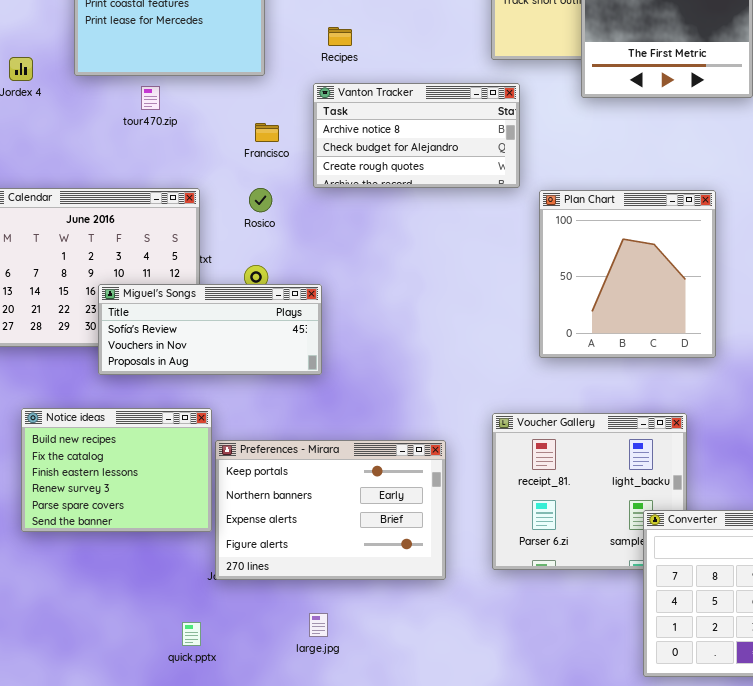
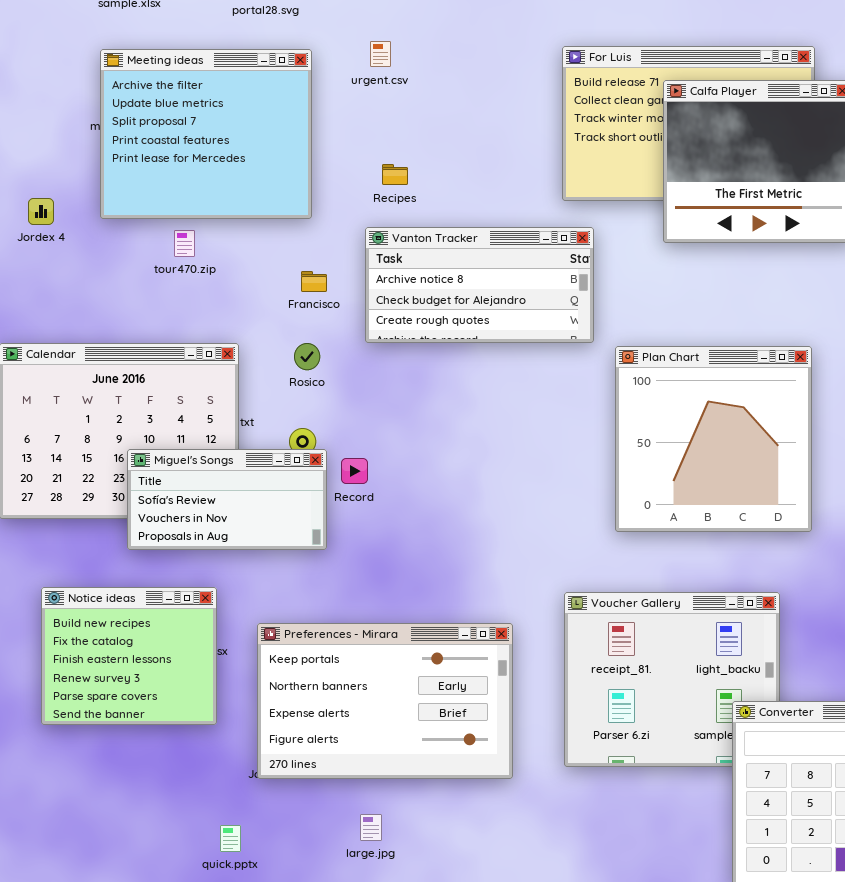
Miguel's Songs: [98,284,322,375] -> [127,449,327,550], resized
Notice ideas: [21,408,212,532] -> [41,587,217,725], resized

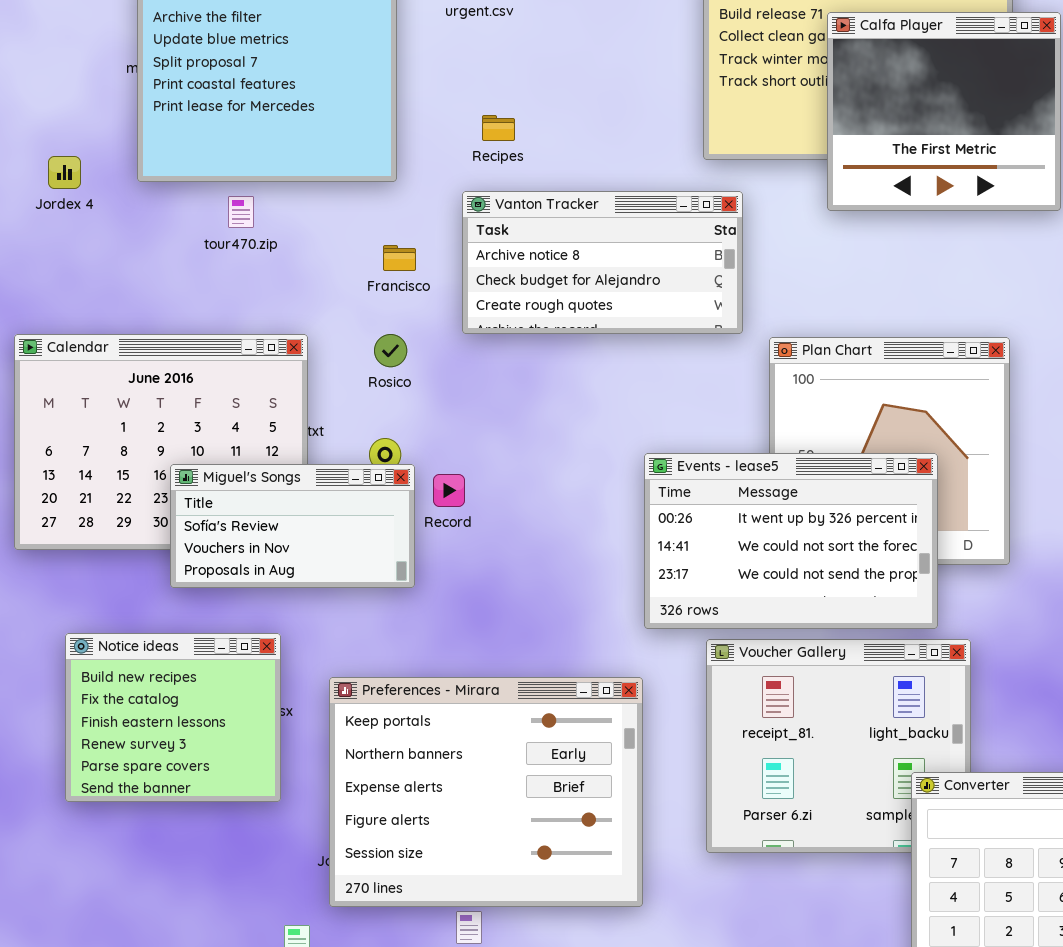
Events - lease5: none -> [644,453,938,629], opened
Preferences - Mirara: [257,623,513,779] -> [329,677,643,907], resized

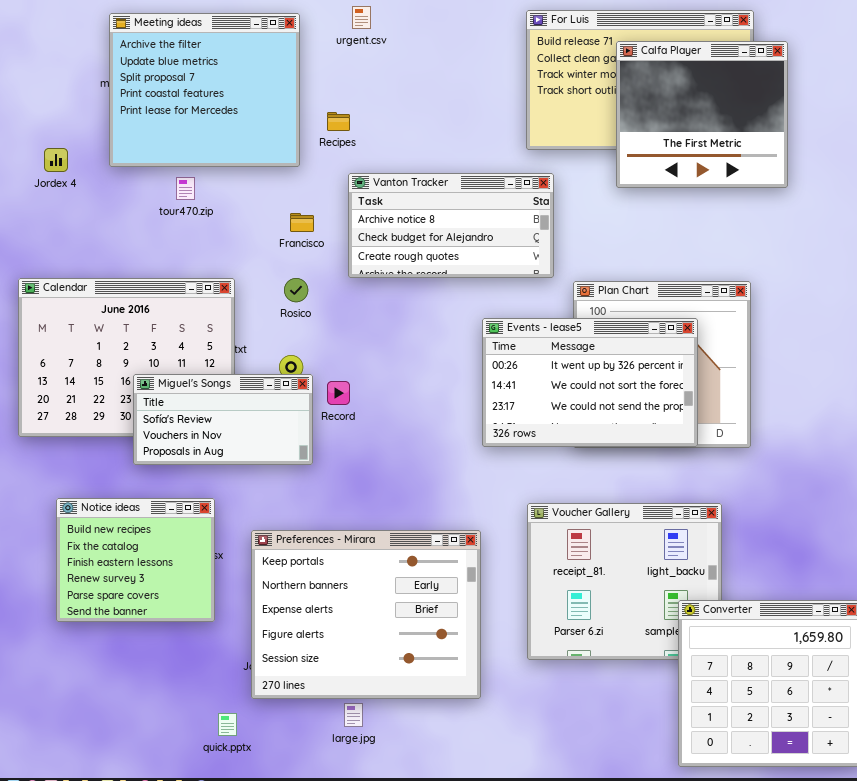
Recipes: [482,115,515,141] -> [327,112,350,131], moved
Events - lease5: [644,453,938,629] -> [482,318,698,447], moved

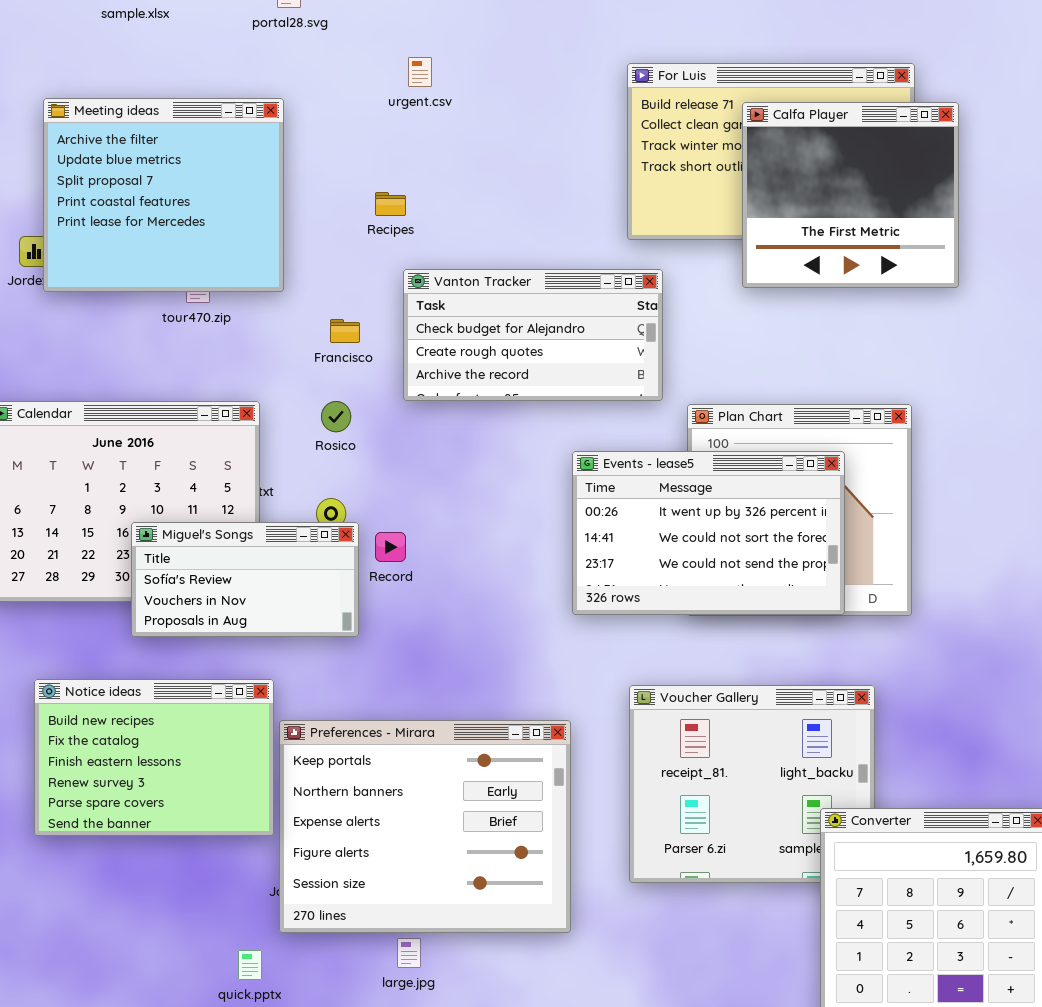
Meeting ideas: [109,13,300,167] -> [43,98,284,292], moved
Vanton Tracker: [348,173,554,278] -> [403,269,663,401], scrolled down 1 row
Notice ideas: [56,498,215,622] -> [34,679,274,836], resized

